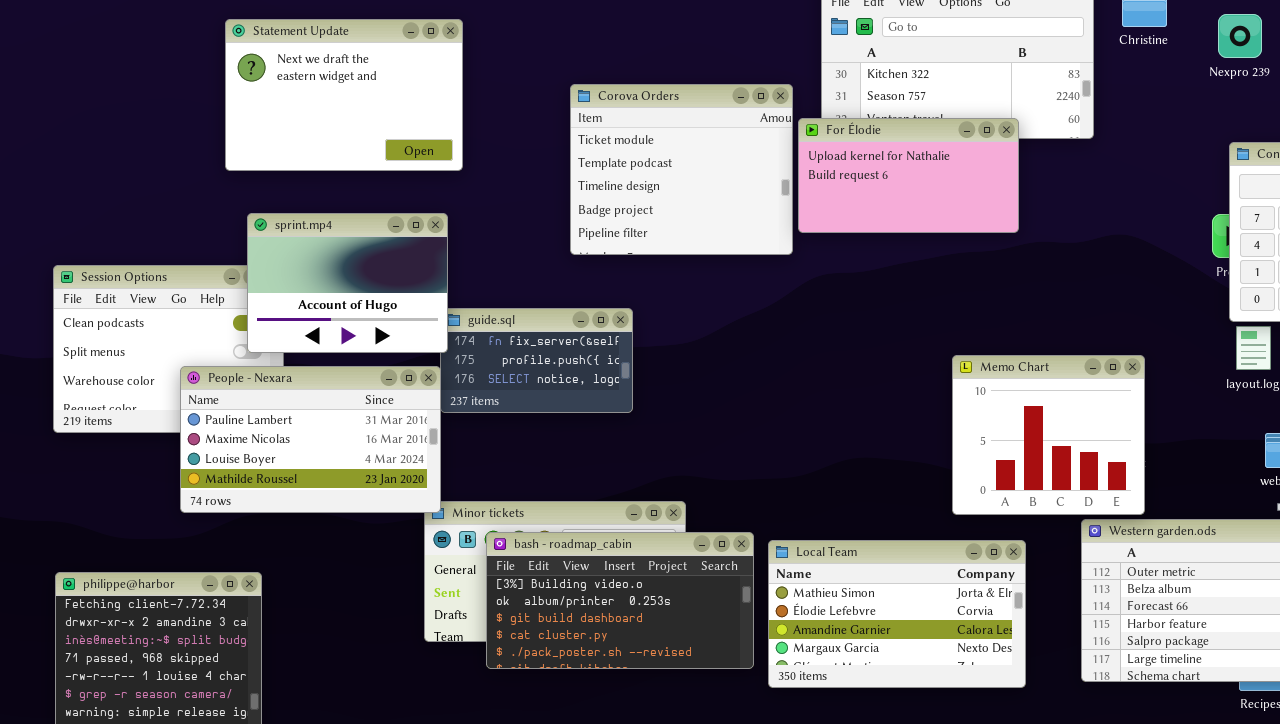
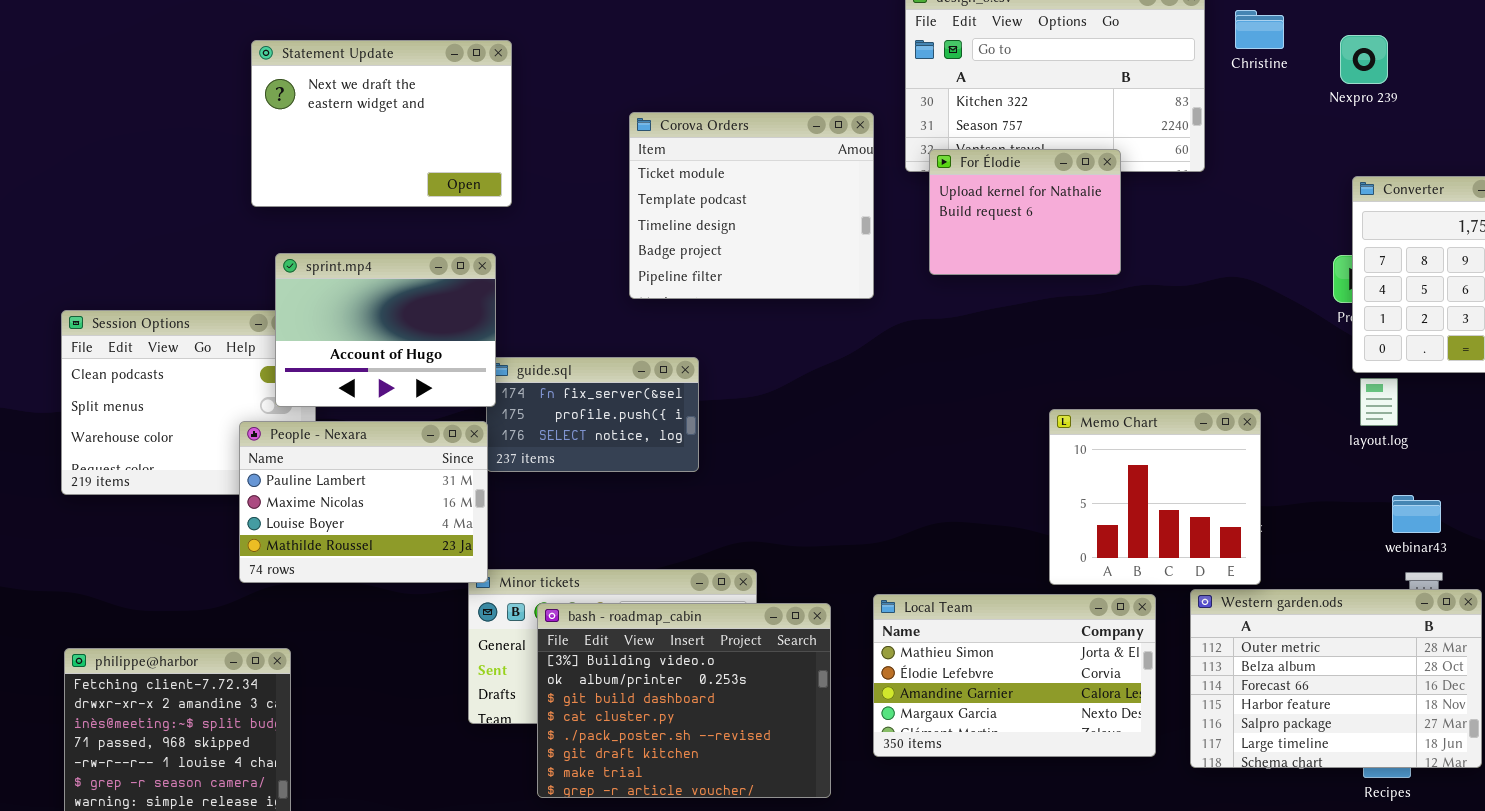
For Élodie: [798,118,1019,233] -> [929,149,1121,275], resized
People - Nexara: [180,366,441,513] -> [239,421,488,583], resized
bash - roadmap_cabin: [486,532,754,669] -> [537,603,831,798], resized
Local Team: [768,540,1026,688] -> [873,594,1156,757], moved

